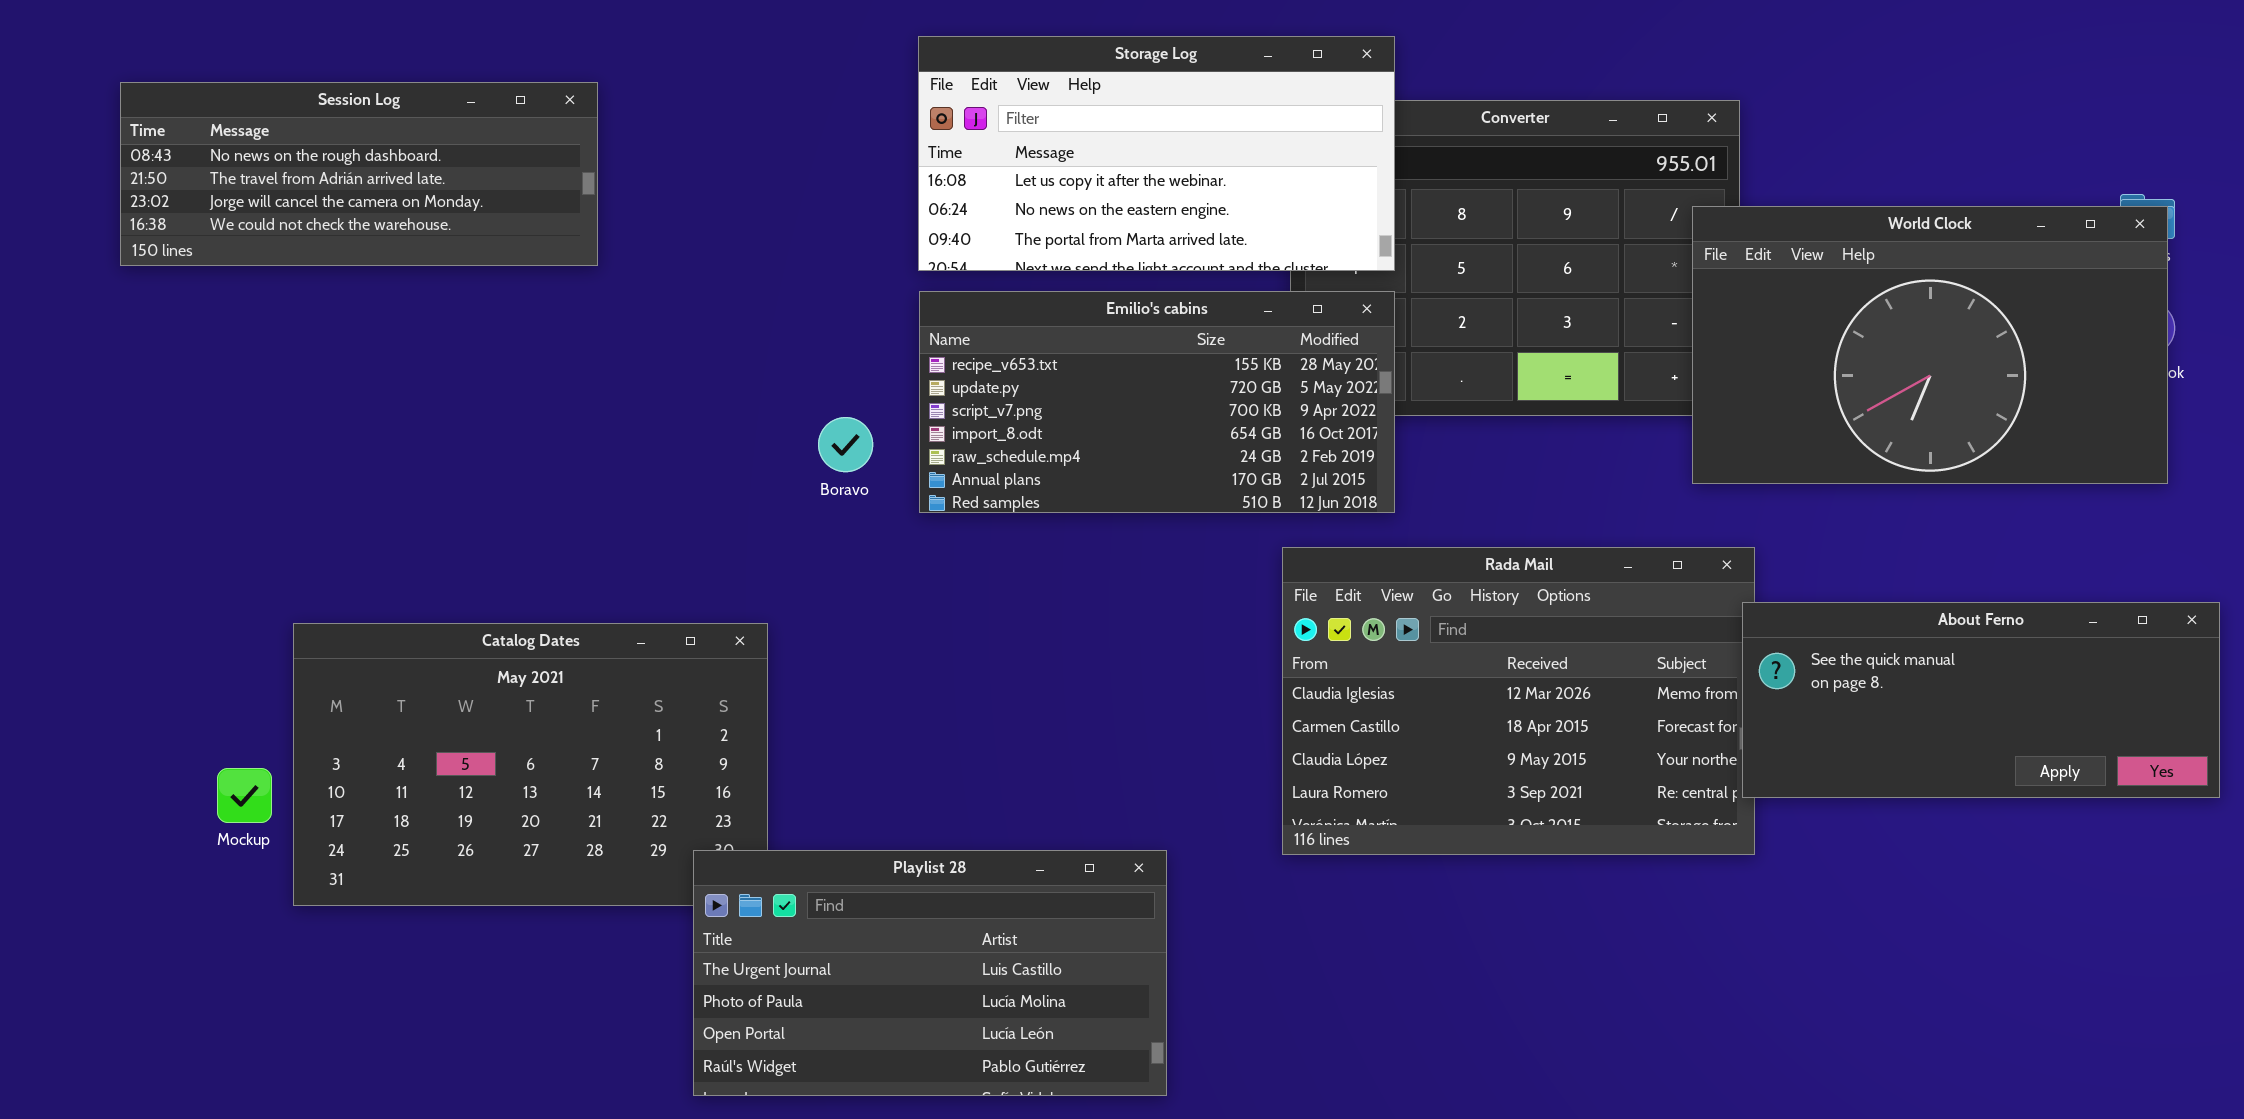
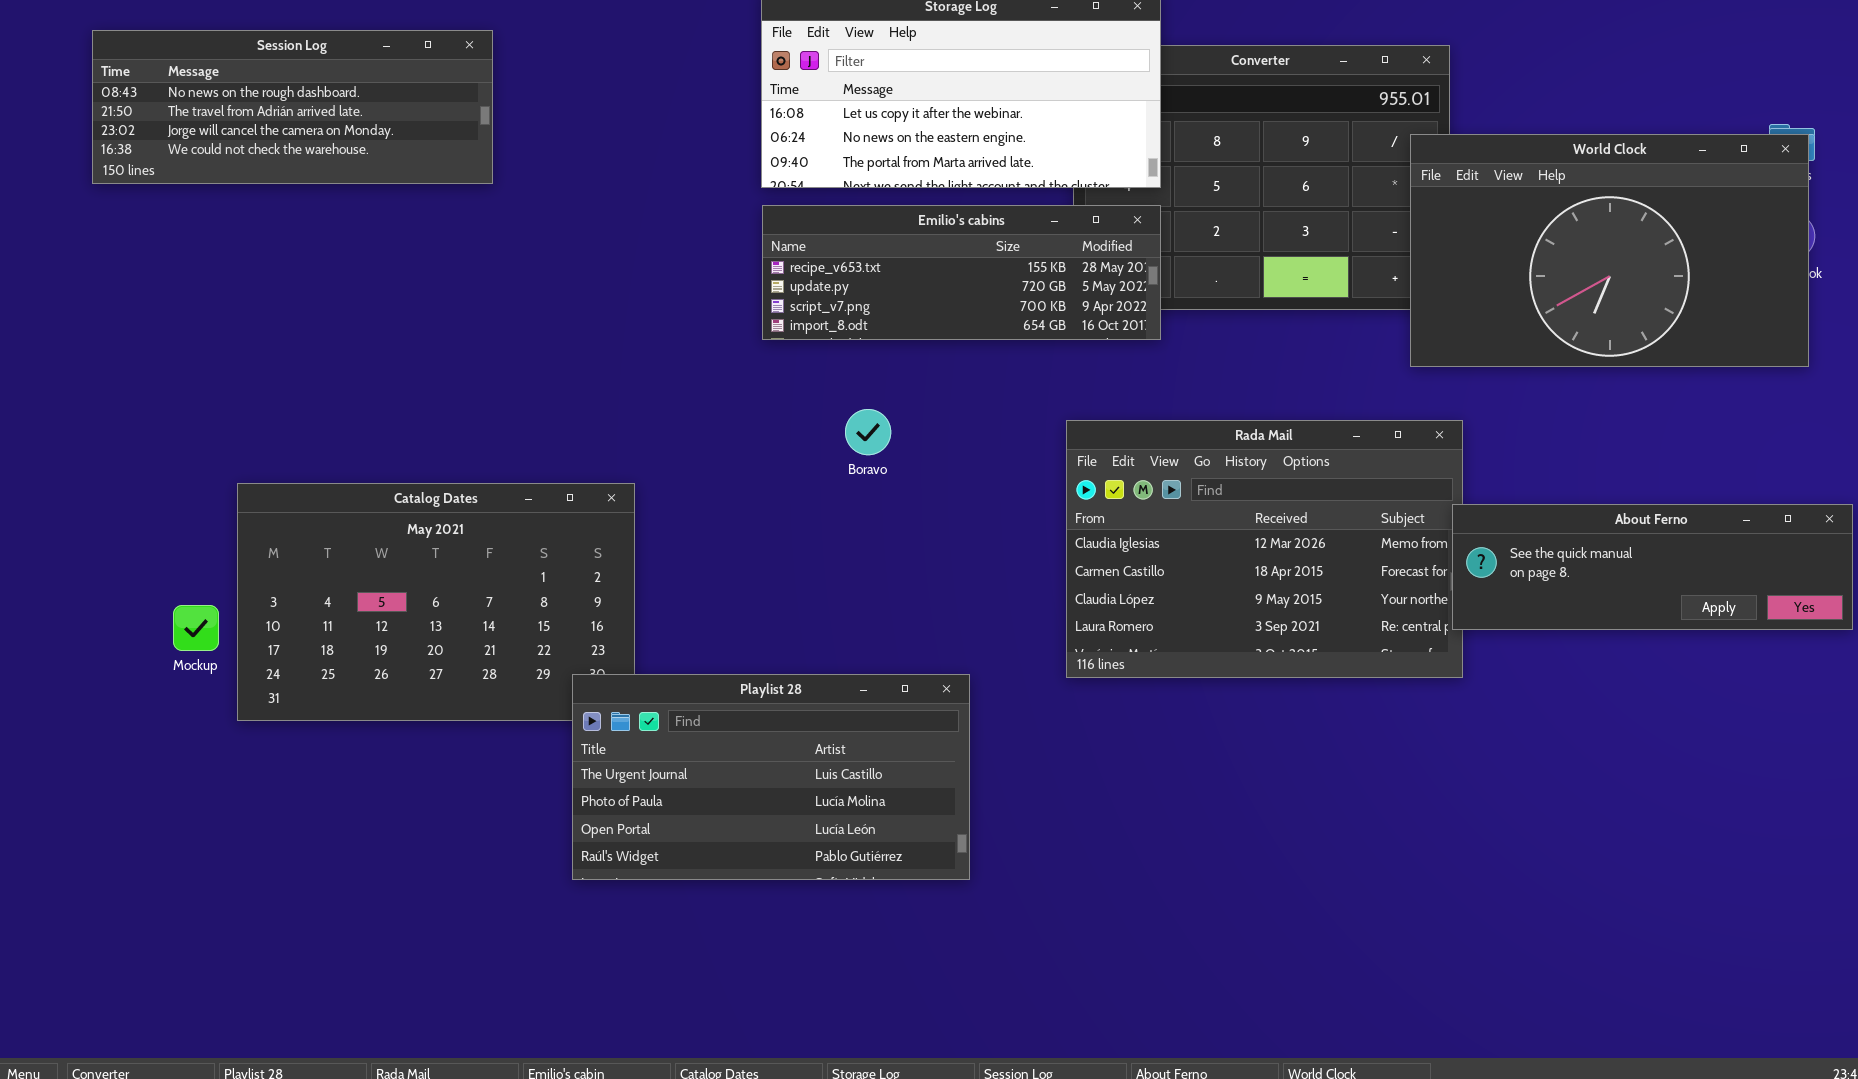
Emilio's cabins: [919,291,1395,513] -> [762,205,1161,340], resized
Boravo: [818,417,873,472] -> [845,409,891,455], moved
About Ferno: [1742,602,2220,798] -> [1452,504,1853,630], resized

